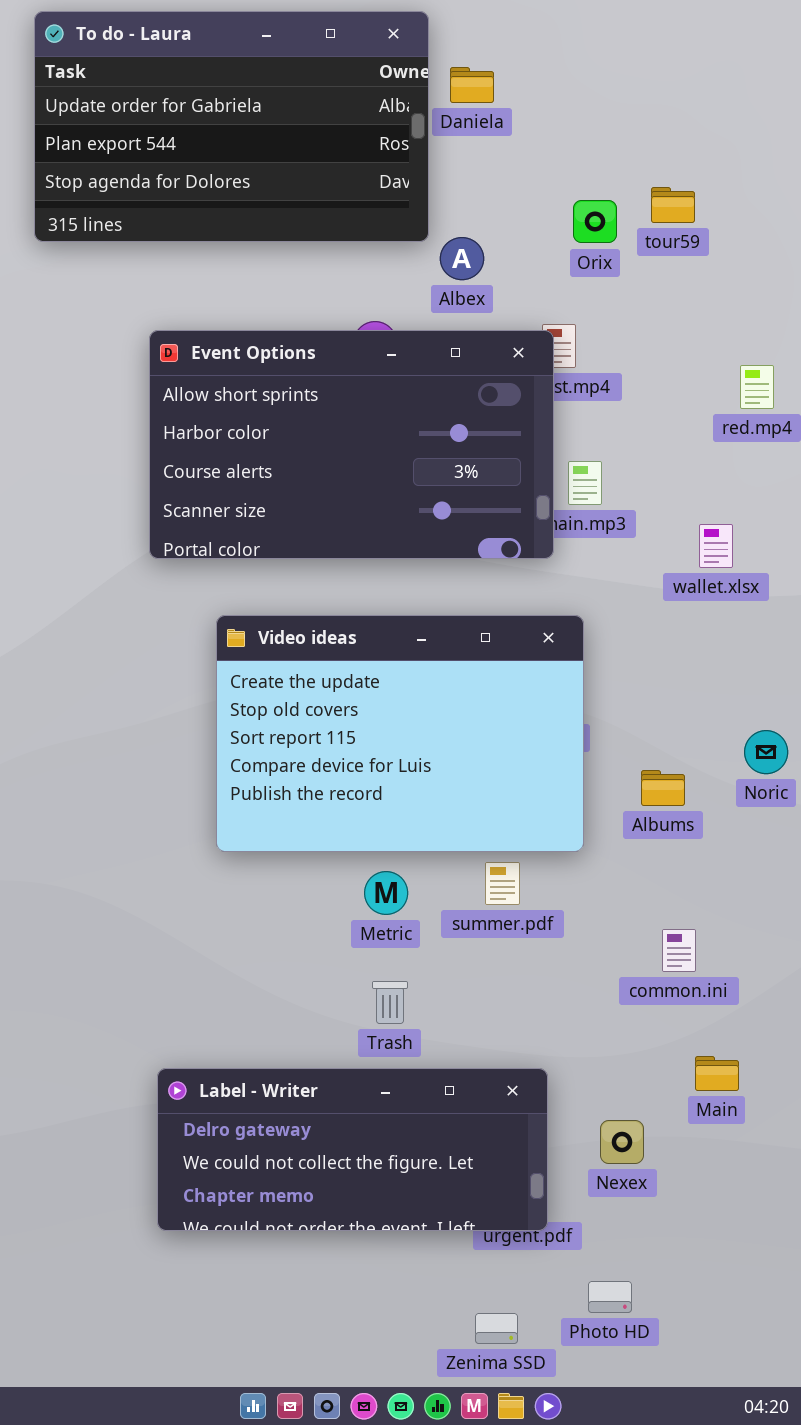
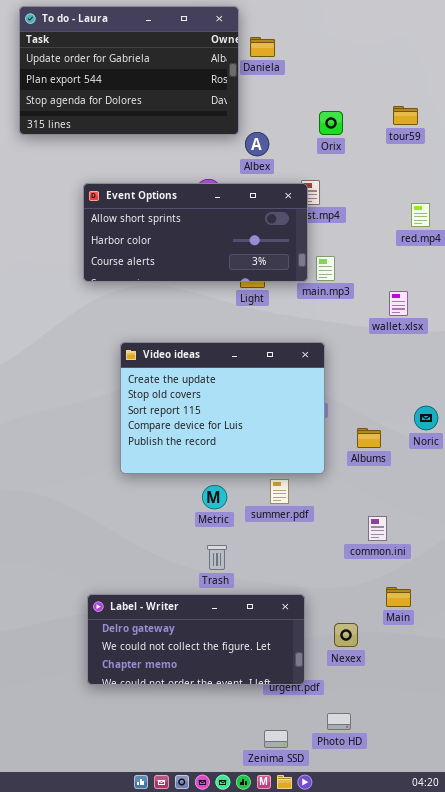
tour59: [651,187,695,223] -> [393,106,418,125], moved
Event Options: [149,330,554,559] -> [83,183,308,282], resized

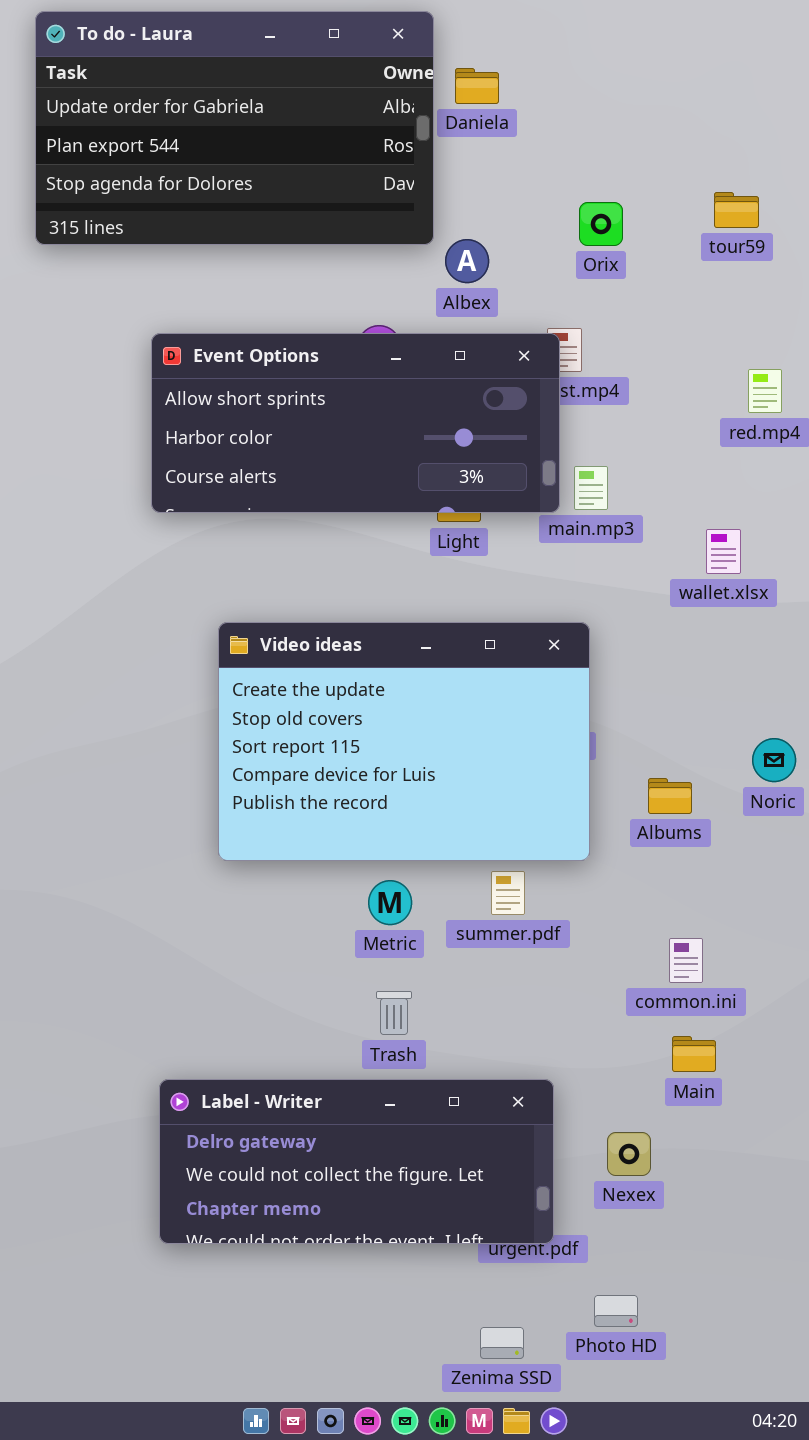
Main: [386,587,411,607] -> [672,1036,716,1072], moved

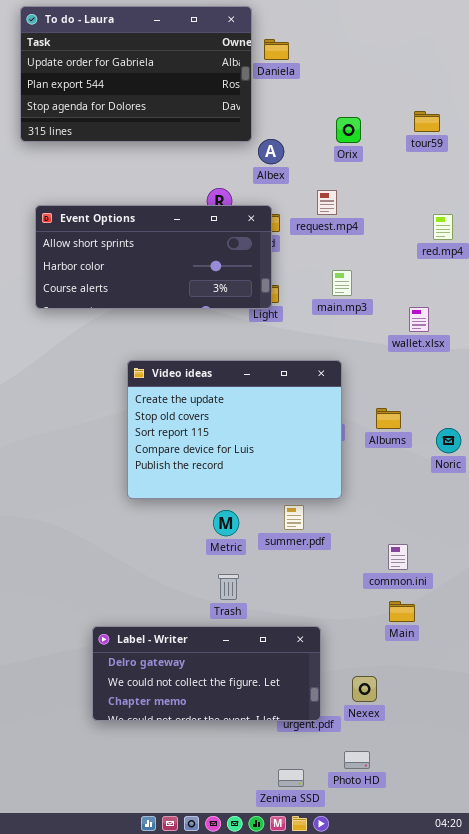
Event Options: [151,333,560,513] -> [35,205,272,309], moved
Albums: [648,778,692,814] -> [376,408,401,429], moved
Nexex: [607,1132,651,1176] -> [352,676,377,702], moved

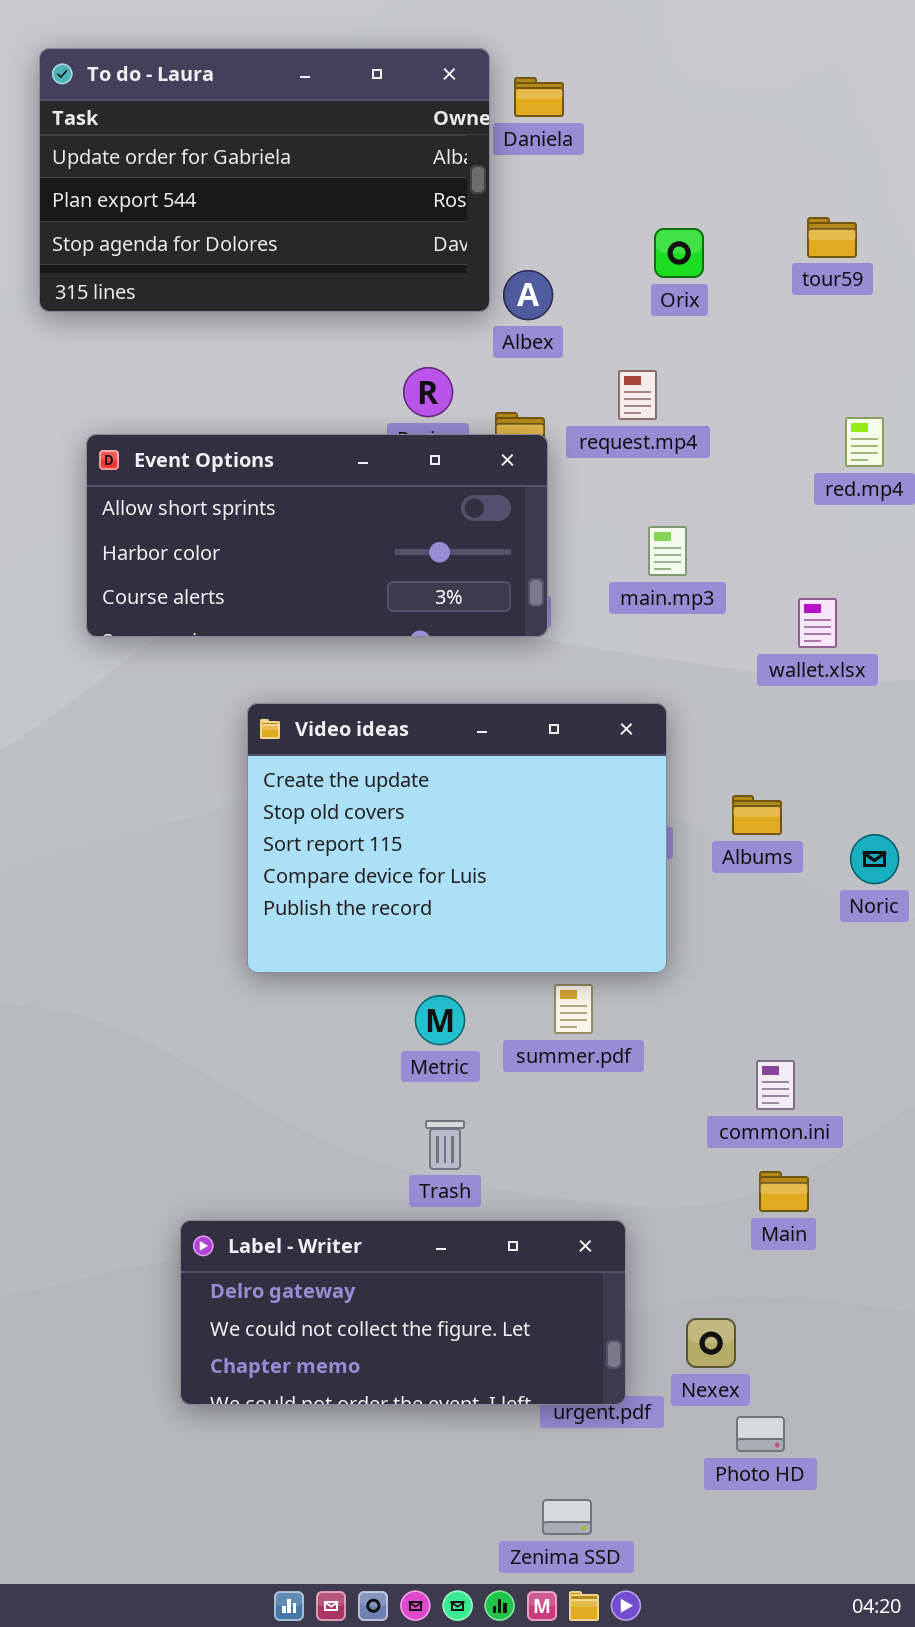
To do - Laura: [20,6,252,142] -> [39,48,490,312], moved
Event Options: [35,205,272,309] -> [86,434,548,637], moved
Photo HD: [344,751,370,769] -> [736,1416,785,1452], moved

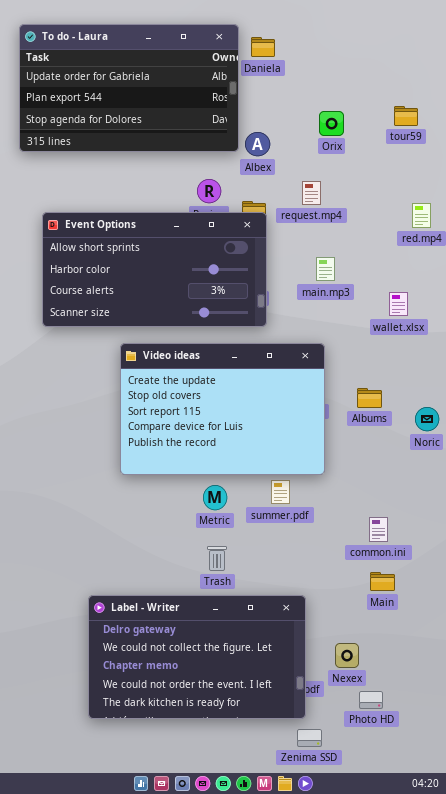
Event Options: [86,434,548,637] -> [42,212,267,327], resized
Label - Writer: [180,1220,626,1405] -> [88,595,306,719], resized
Zenima SSD: [542,1499,592,1535] -> [297,729,322,747], moved

